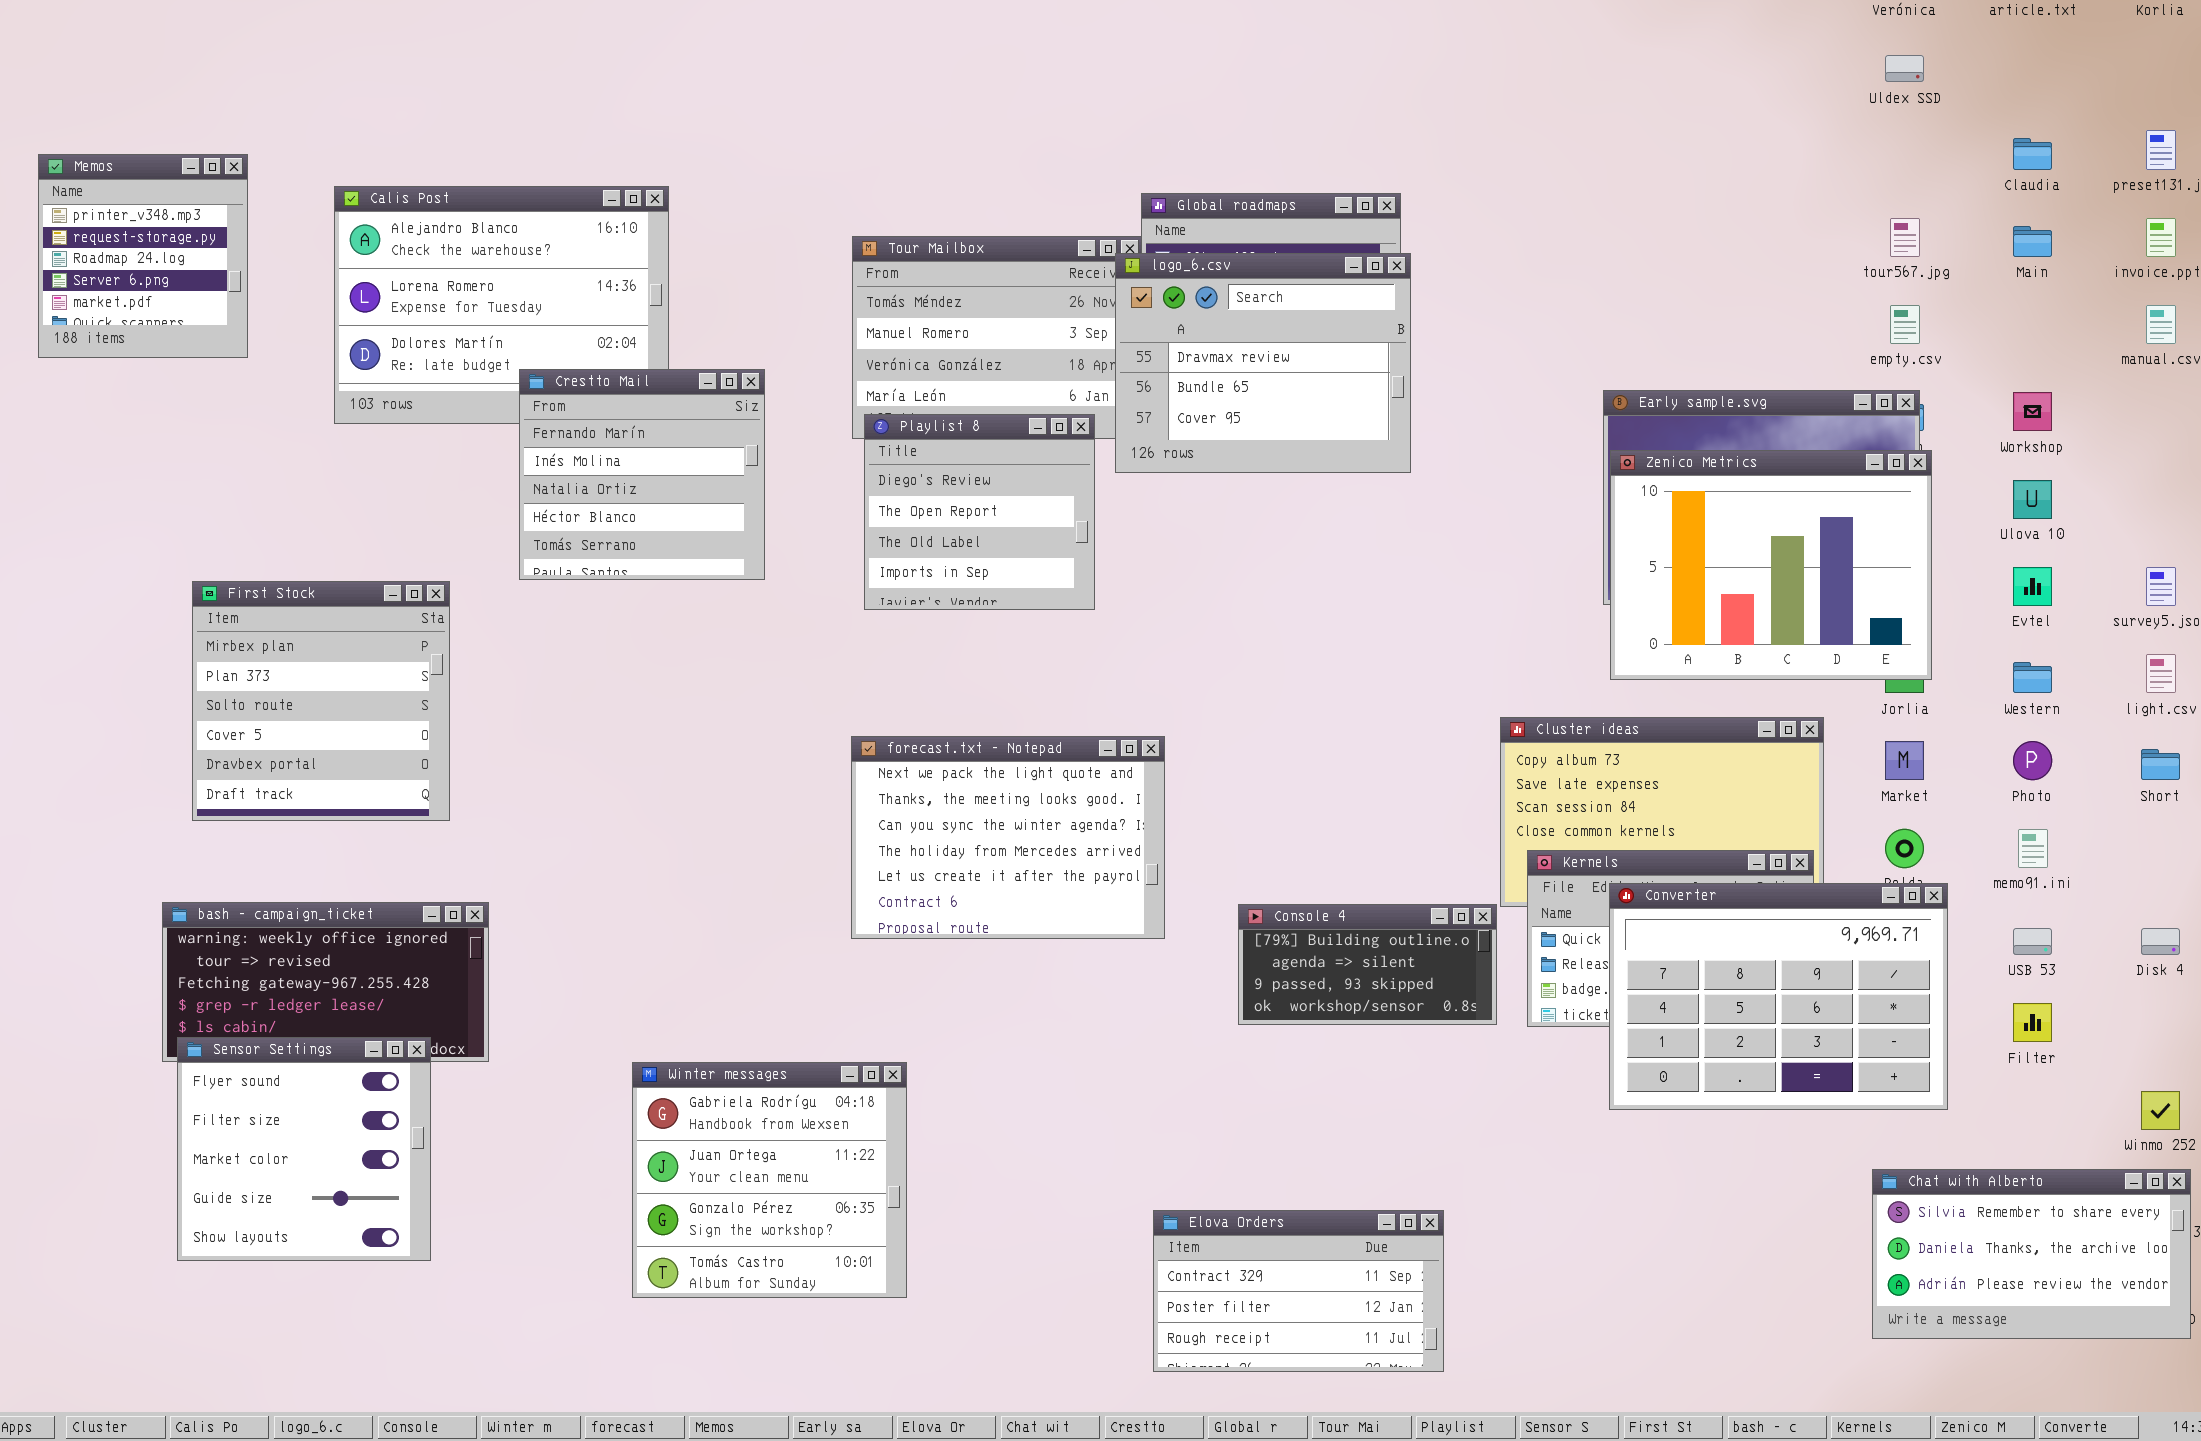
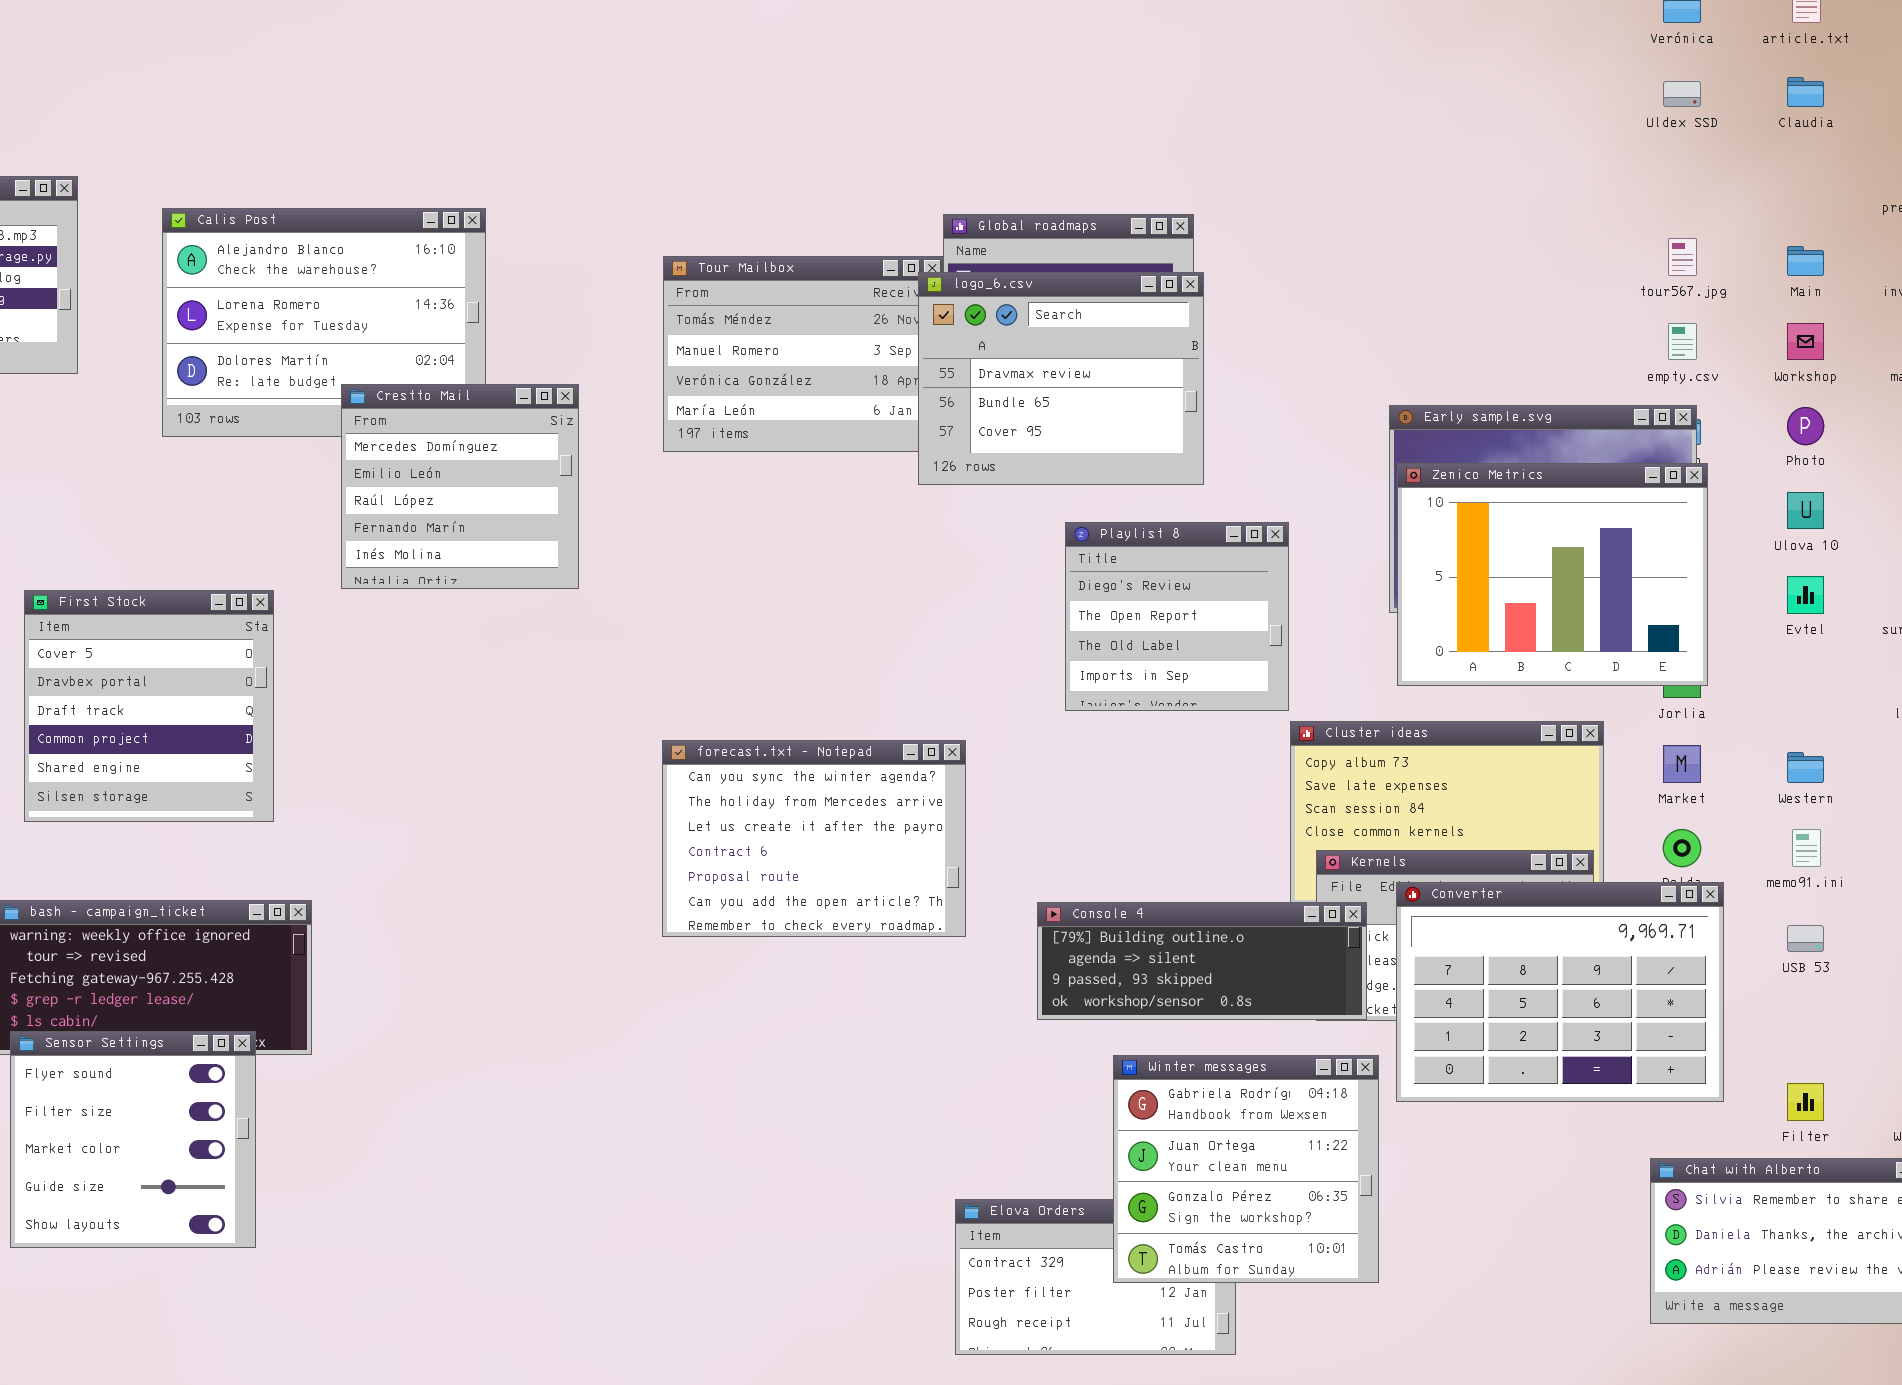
Claudia: [2013,138,2052,170] -> [1787,77,1824,107], moved
Crestto Mail: [519,369,765,580] -> [341,384,579,589], scrolled up 3 rows
Workshop: [2013,392,2052,431] -> [1787,323,1824,360], moved
Playlist 8: [864,414,1095,610] -> [1065,522,1289,711], moved
First Stock: [192,581,450,821] -> [24,590,274,822], scrolled down 3 rows
Western: [2013,662,2052,693] -> [1787,752,1824,783], moved
forecast.txt - Notepad: [851,736,1165,939] -> [662,740,966,937], scrolled down 2 rows
Photo: [2013,741,2052,780] -> [1787,407,1824,445], moved
Console 4: [1238,904,1497,1025] -> [1037,902,1367,1020], resized
Filter: [2013,1003,2052,1042] -> [1787,1083,1824,1121], moved
Winter messages: [632,1062,907,1298] -> [1113,1055,1379,1283], moved

